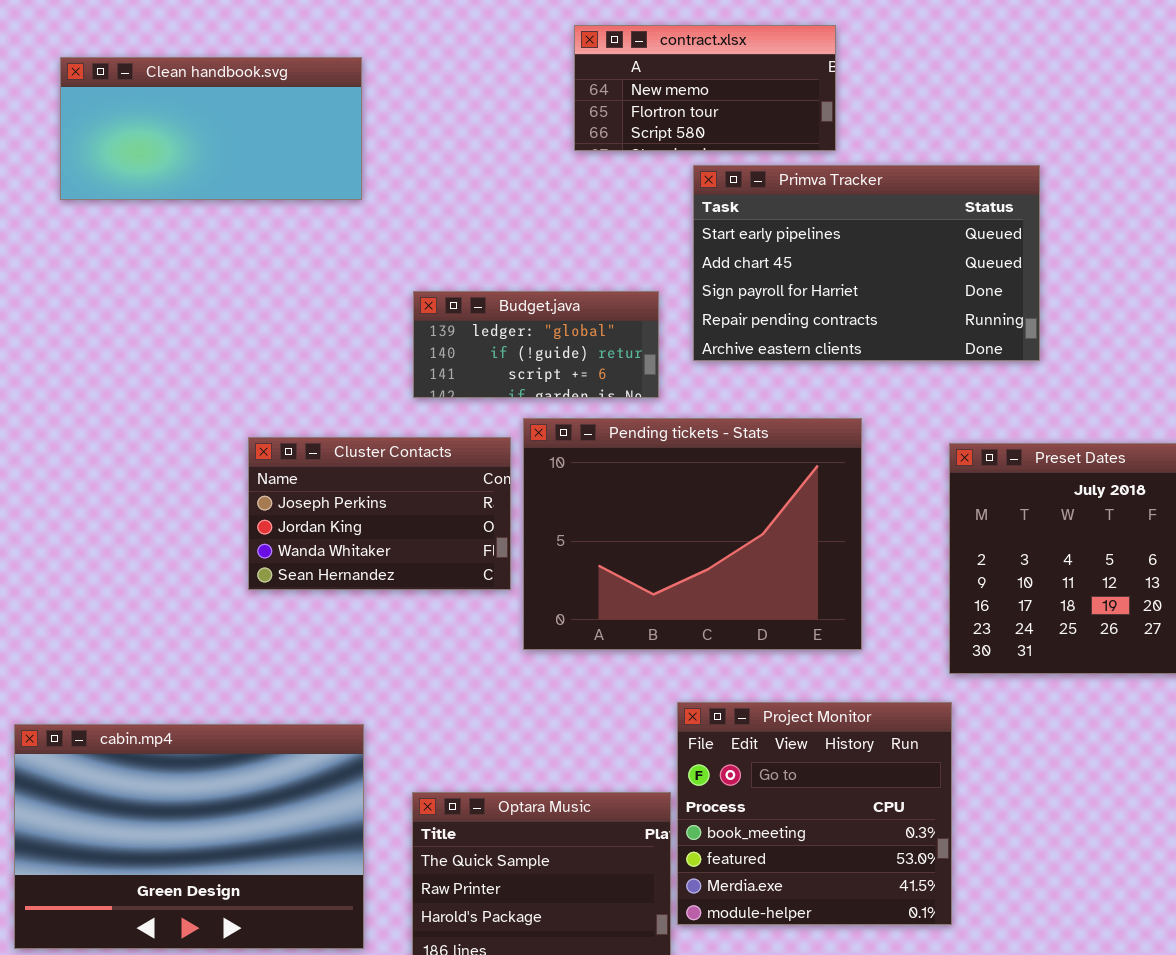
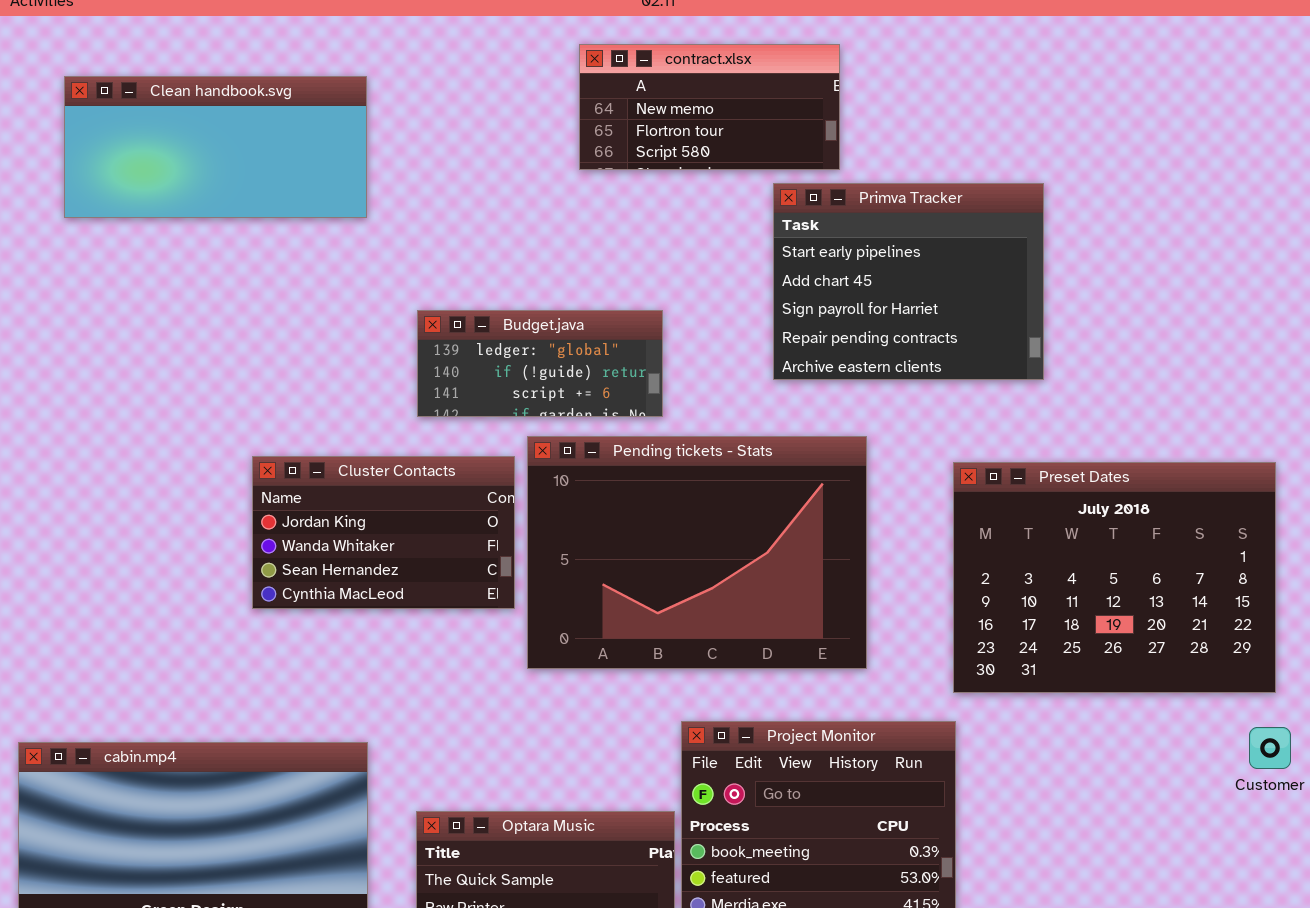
Primva Tracker: [693,165,1040,361] -> [773,183,1044,380], resized
Cluster Contacts: [248,437,511,590] -> [252,456,515,609], scrolled down 1 row

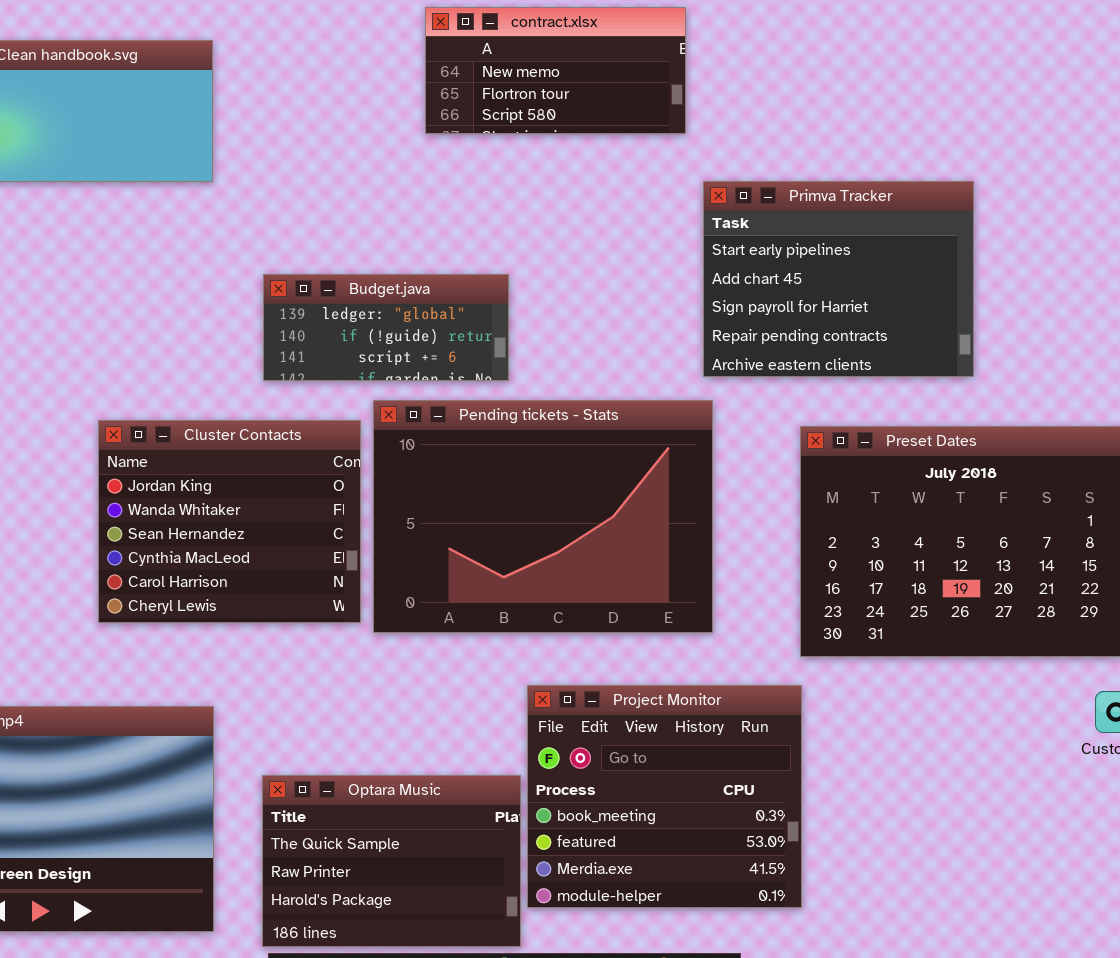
Primva Tracker: [773,183,1044,380] -> [703,181,974,377], moved
Cluster Contacts: [252,456,515,609] -> [98,420,361,623], resized

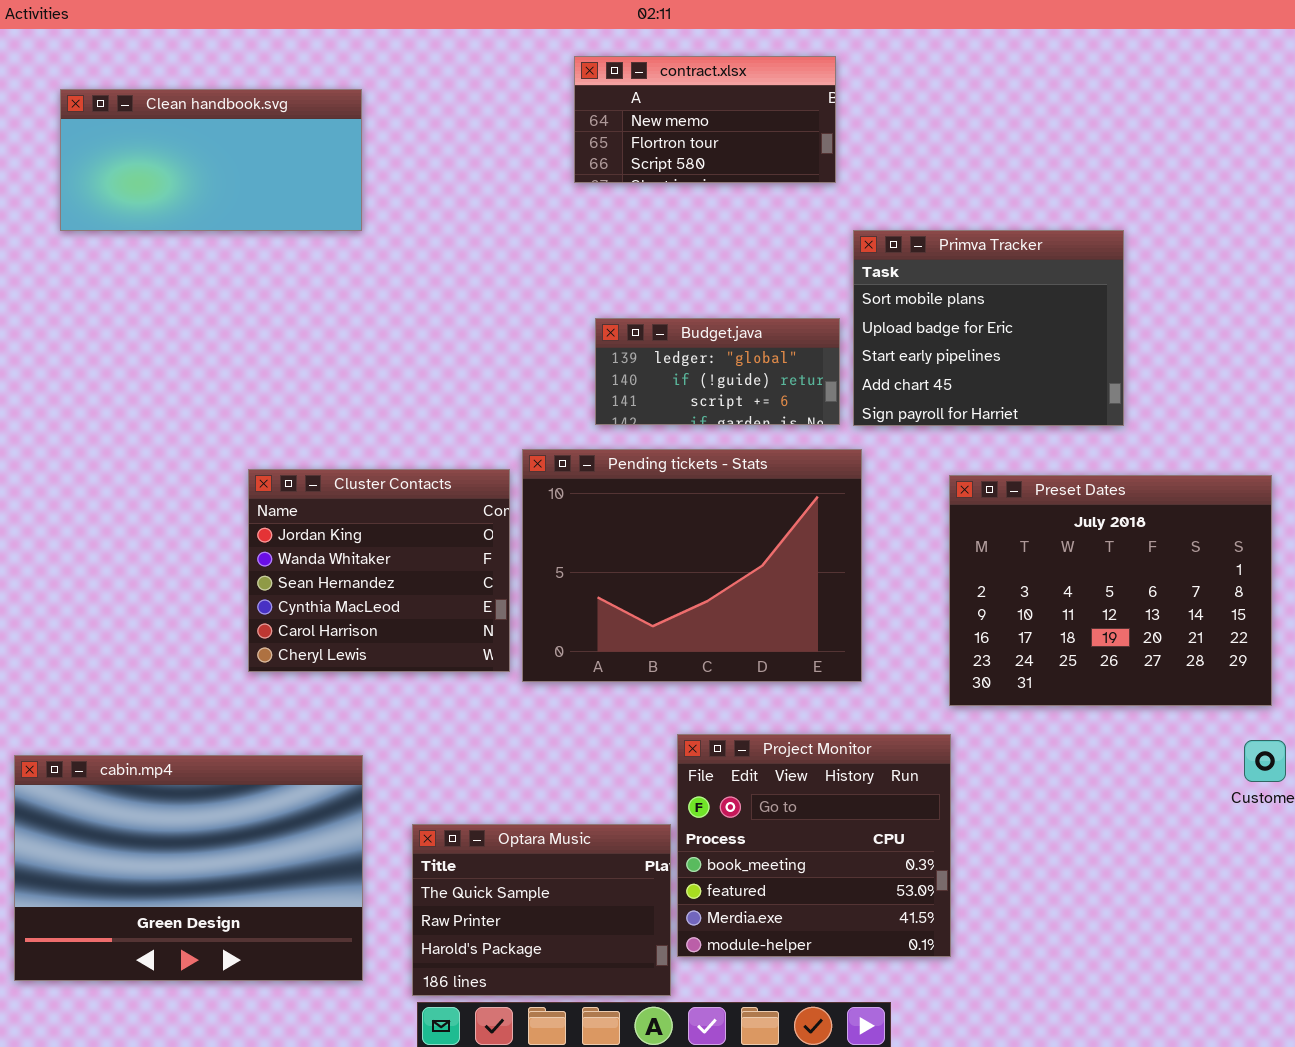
Primva Tracker: [703,181,974,377] -> [853,230,1124,426], scrolled up 2 rows
Budget.java: [263,274,509,381] -> [595,318,840,425], moved

